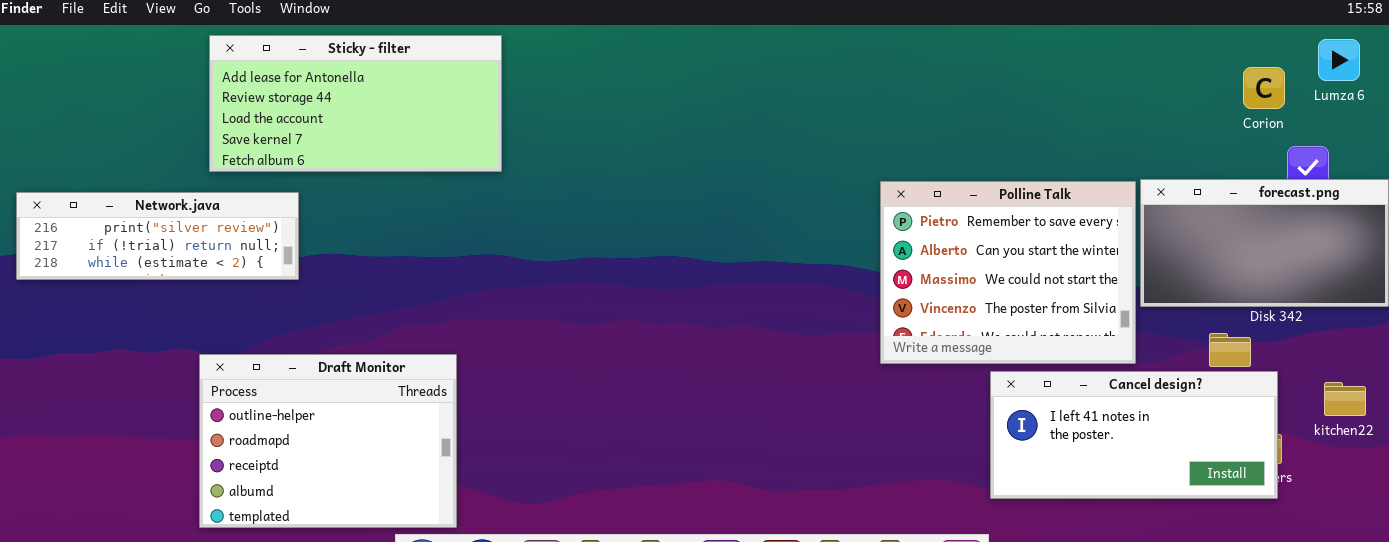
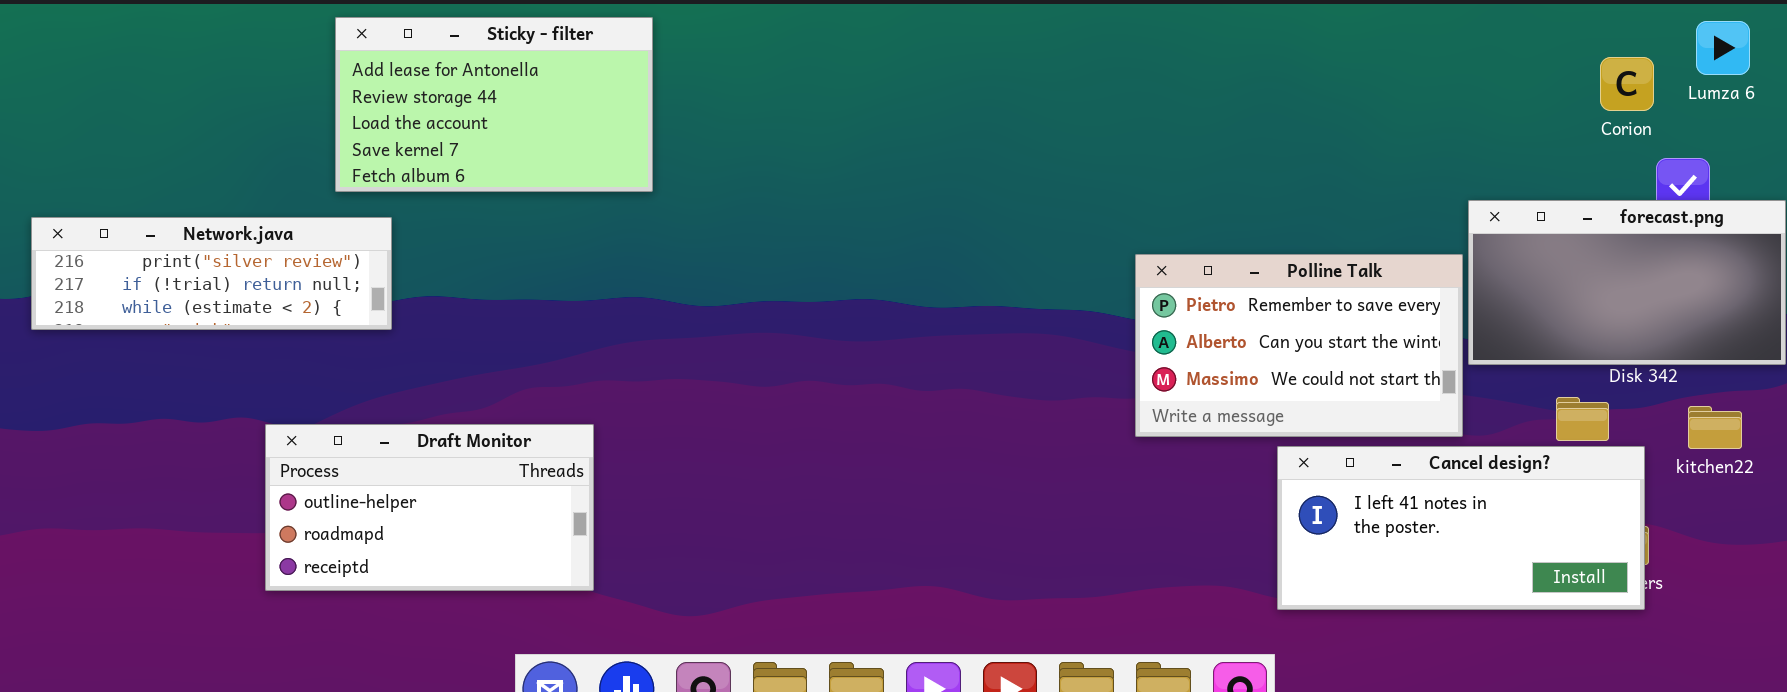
Sticky - filter: [209,35,502,172] -> [335,17,653,192], resized
Polline Talk: [880,181,1136,364] -> [1135,254,1463,437], resized
Draft Monitor: [199,354,457,528] -> [265,424,594,591], resized
kitchen22: [1324,382,1366,416] -> [1688,406,1742,449], moved

